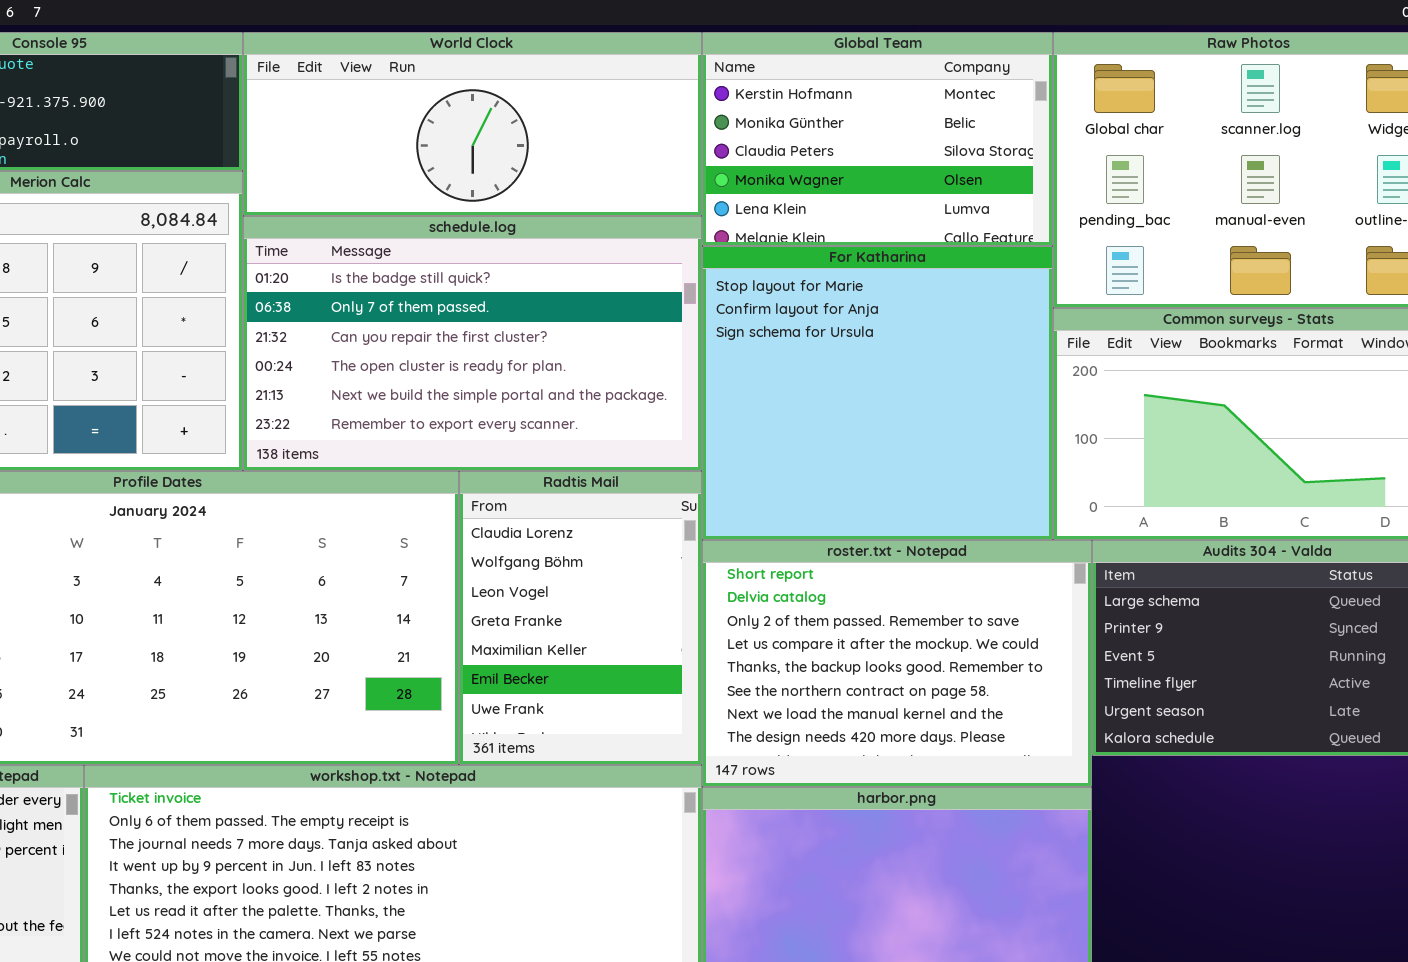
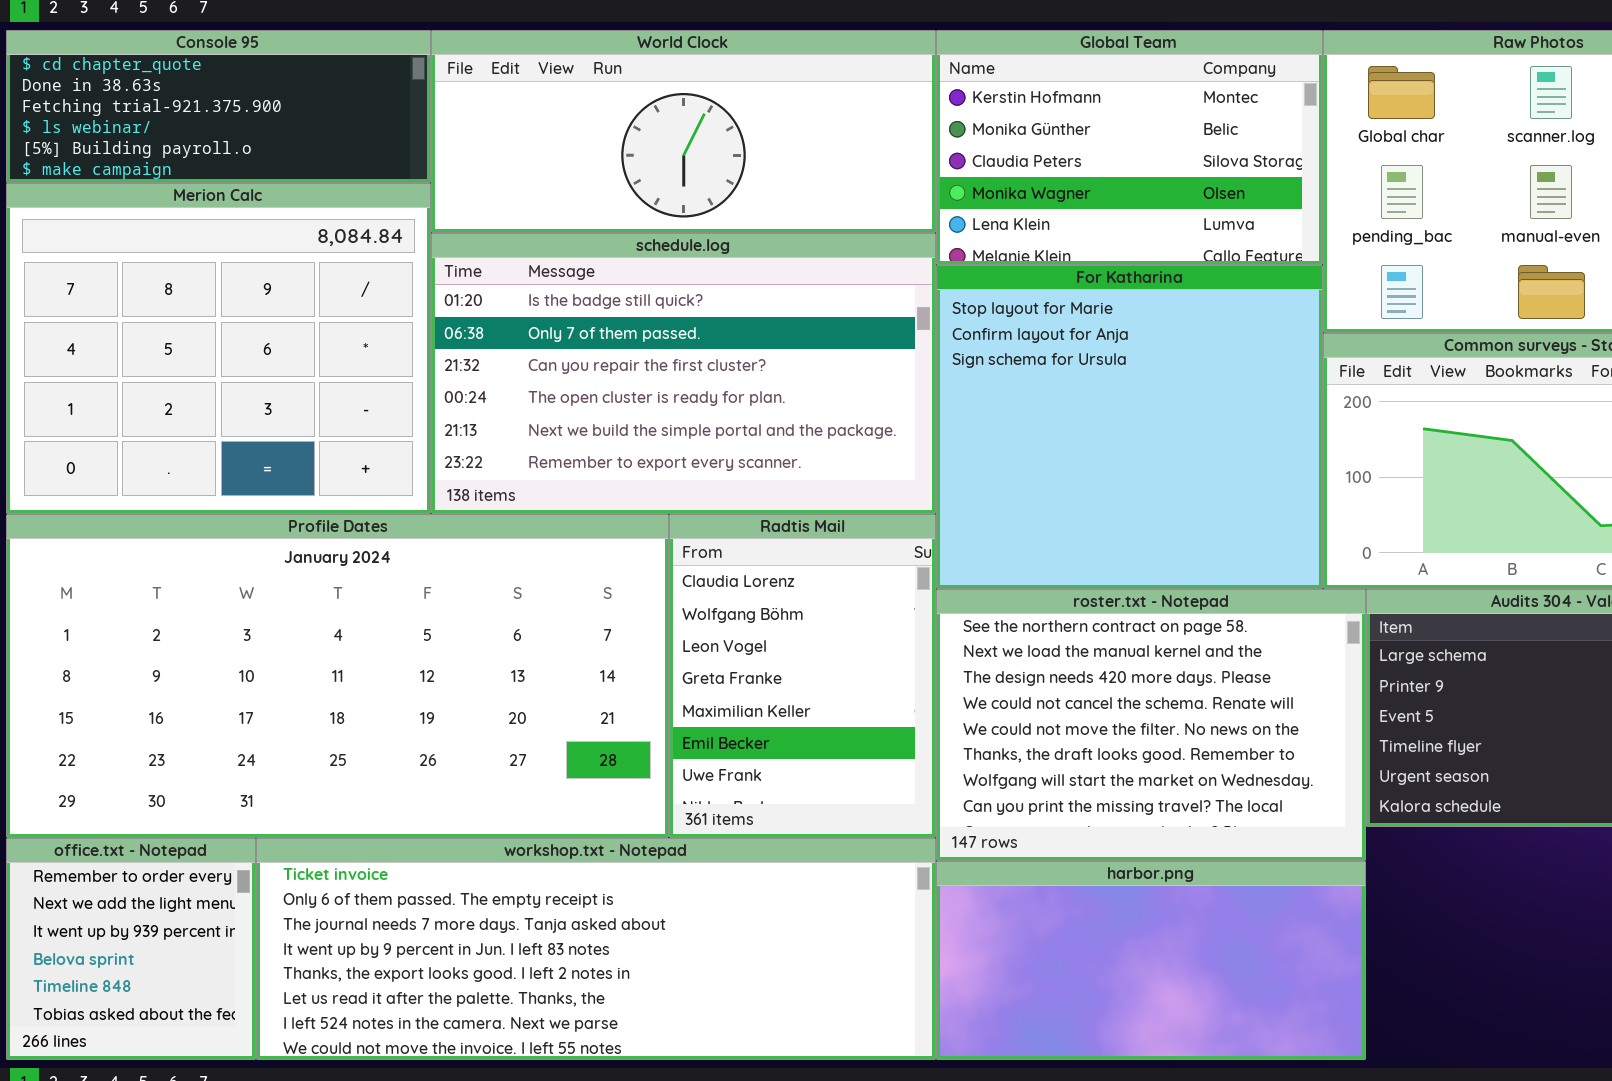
roster.txt - Notepad: [702,540,1092,787] -> [936,589,1366,861], scrolled down 5 rows

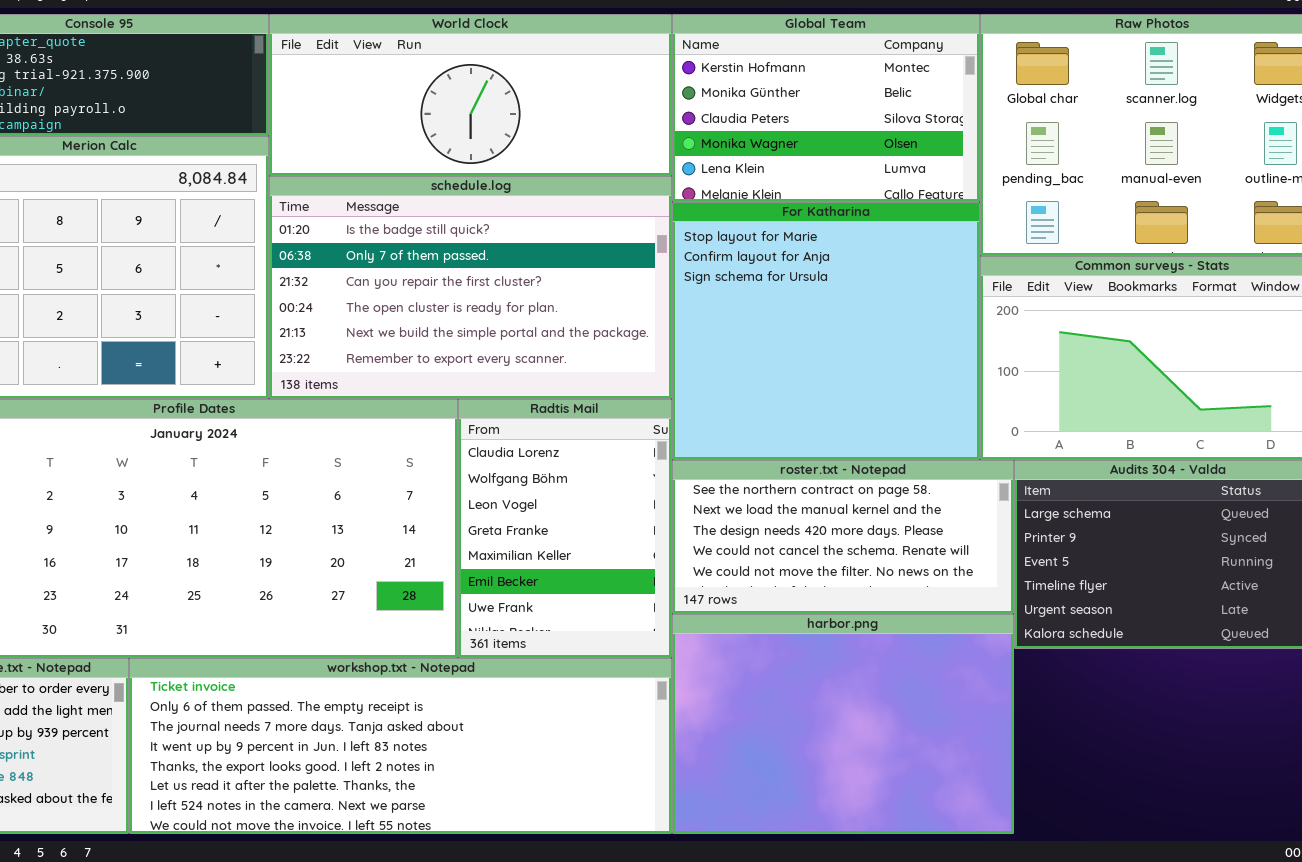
roster.txt - Notepad: [936,589,1366,861] -> [672,460,1014,614], resized
harbor.png: [936,861,1366,1060] -> [672,614,1014,834], resized

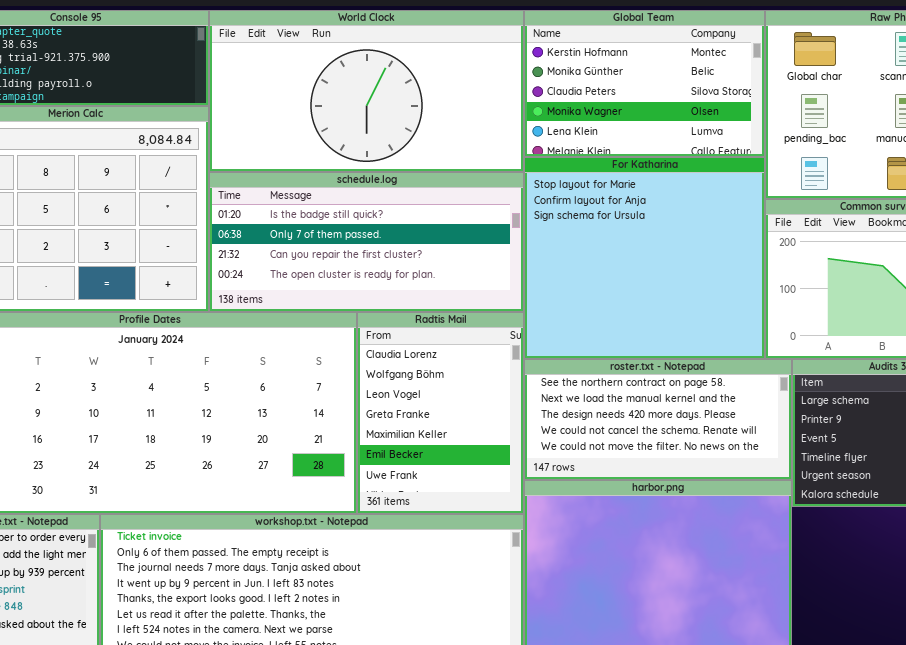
World Clock: [269,14,672,176] -> [209,10,524,172], resized
schedule.log: [269,176,672,399] -> [209,172,524,312], resized

